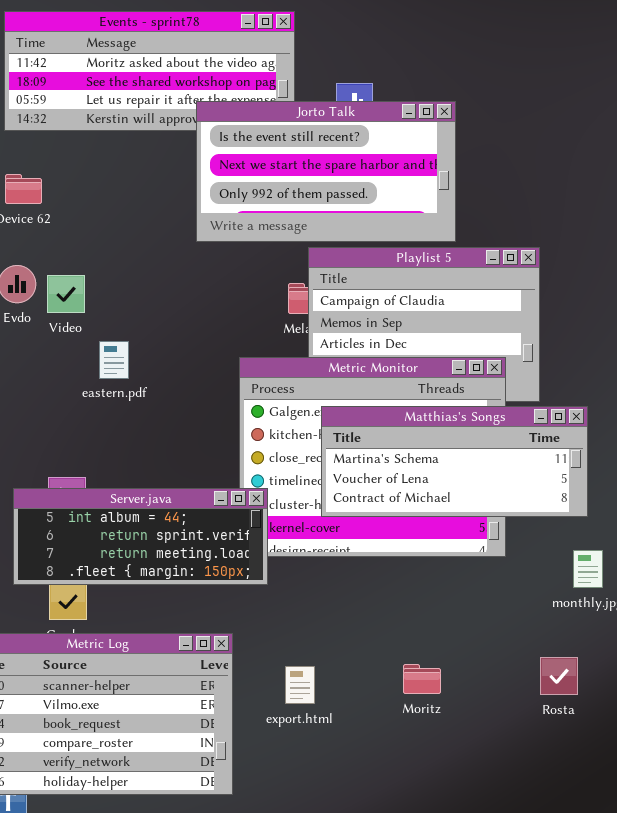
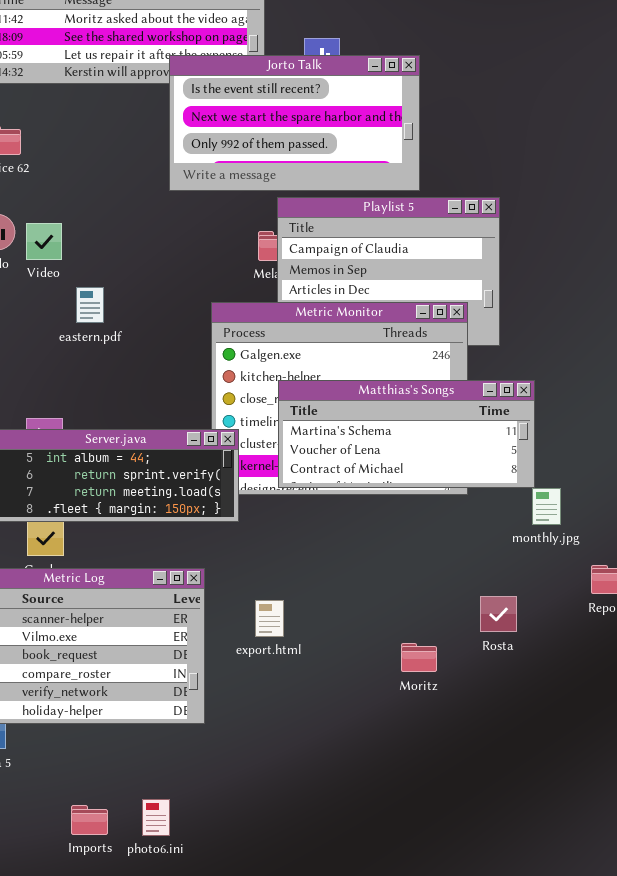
Matthias's Songs: [321,406,588,517] -> [278,380,535,488], moved
Rosta: [540,657,578,695] -> [480,596,517,632], moved
Moritz: [403,664,441,694] -> [401,643,437,672], moved

